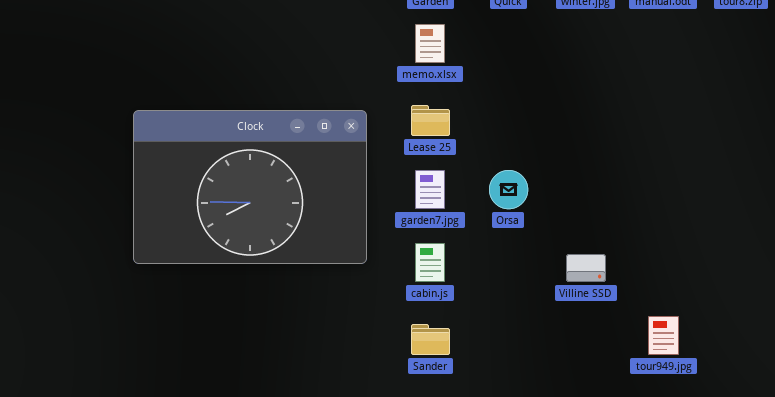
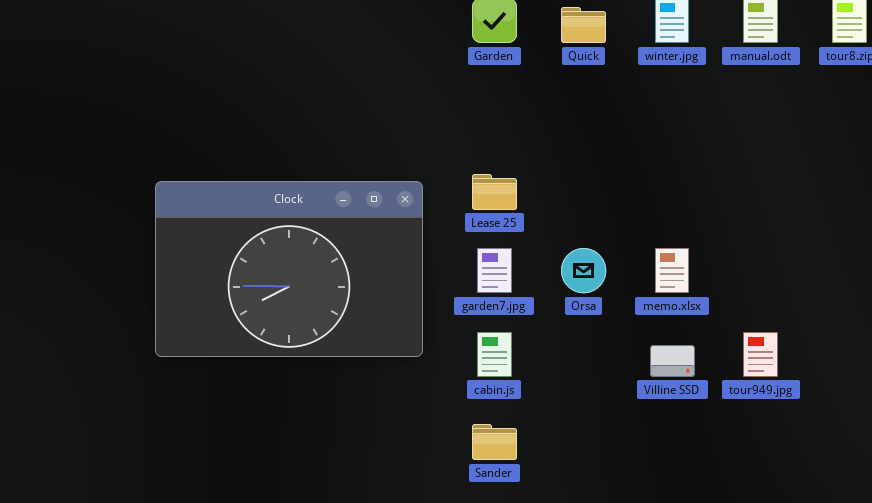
memo.xlsx: [415,24,445,63] -> [655,248,689,293], moved
tour949.jpg: [648,316,679,355] -> [743,332,778,377], moved

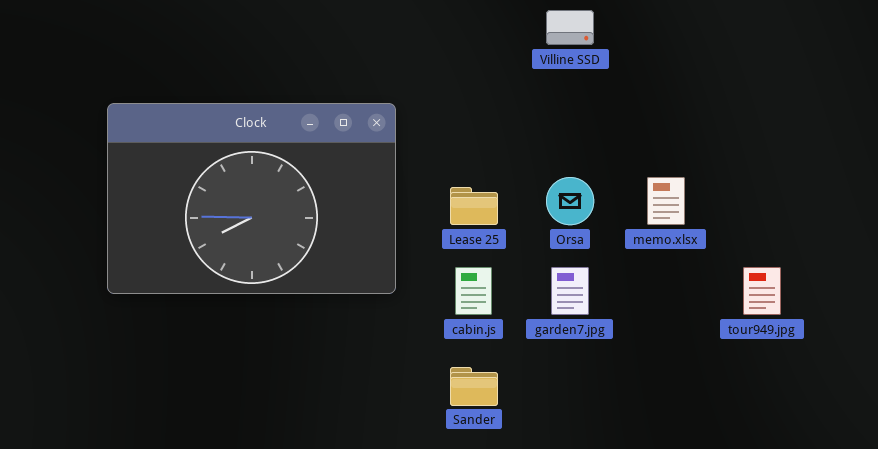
Lease 25: [472,174,517,210] -> [450,187,498,225], moved
garden7.jpg: [477,248,512,293] -> [551,267,589,315], moved
Villine SSD: [650,345,695,377] -> [546,10,594,45], moved

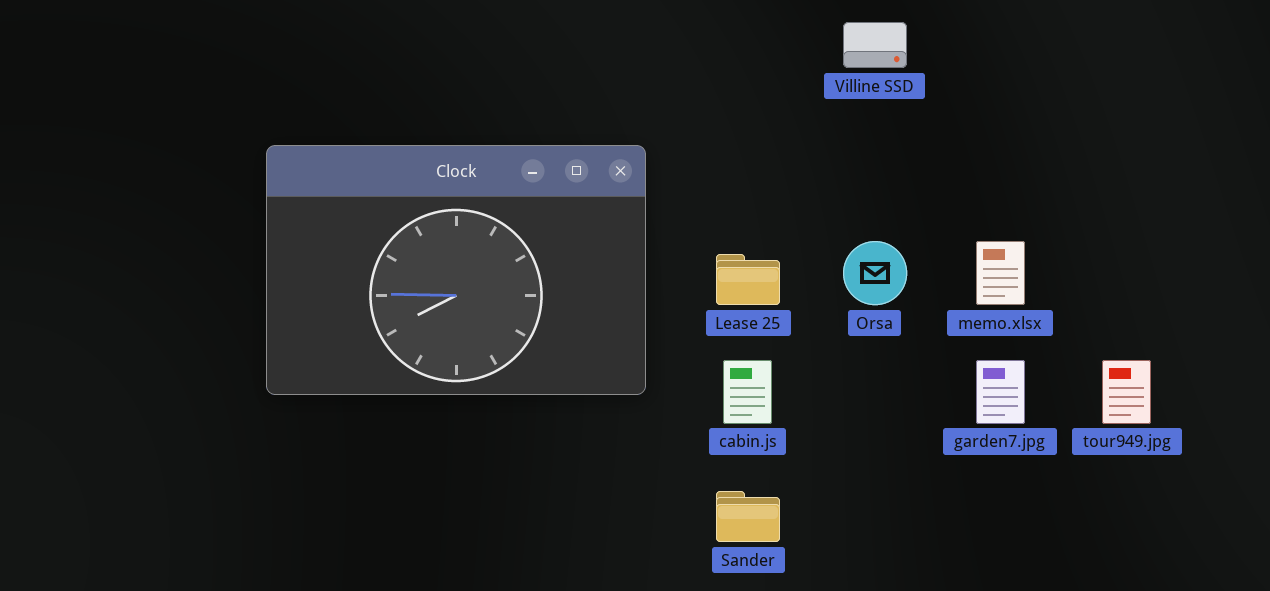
garden7.jpg: [551,267,589,315] -> [976,360,1025,424], moved

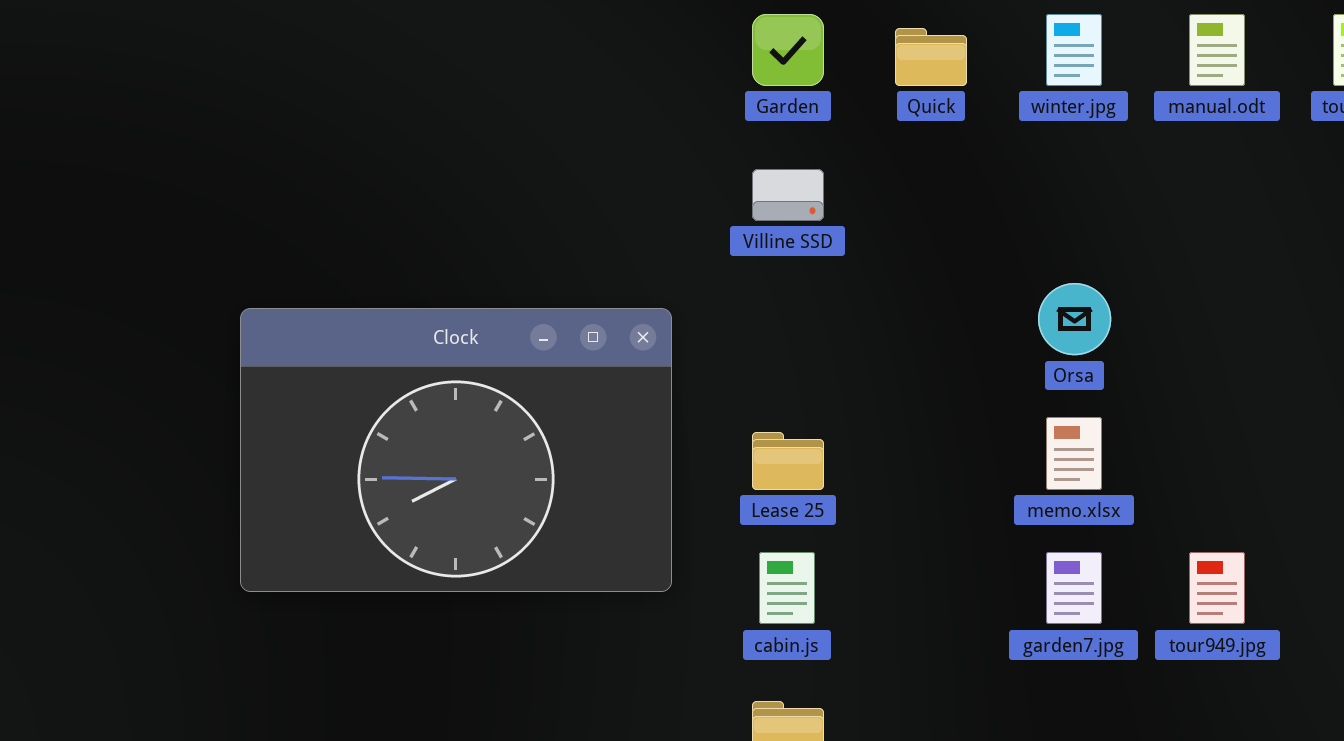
Villine SSD: [843,22,907,68] -> [752,169,824,221], moved
Orsa: [843,241,907,305] -> [1038,283,1111,355], moved

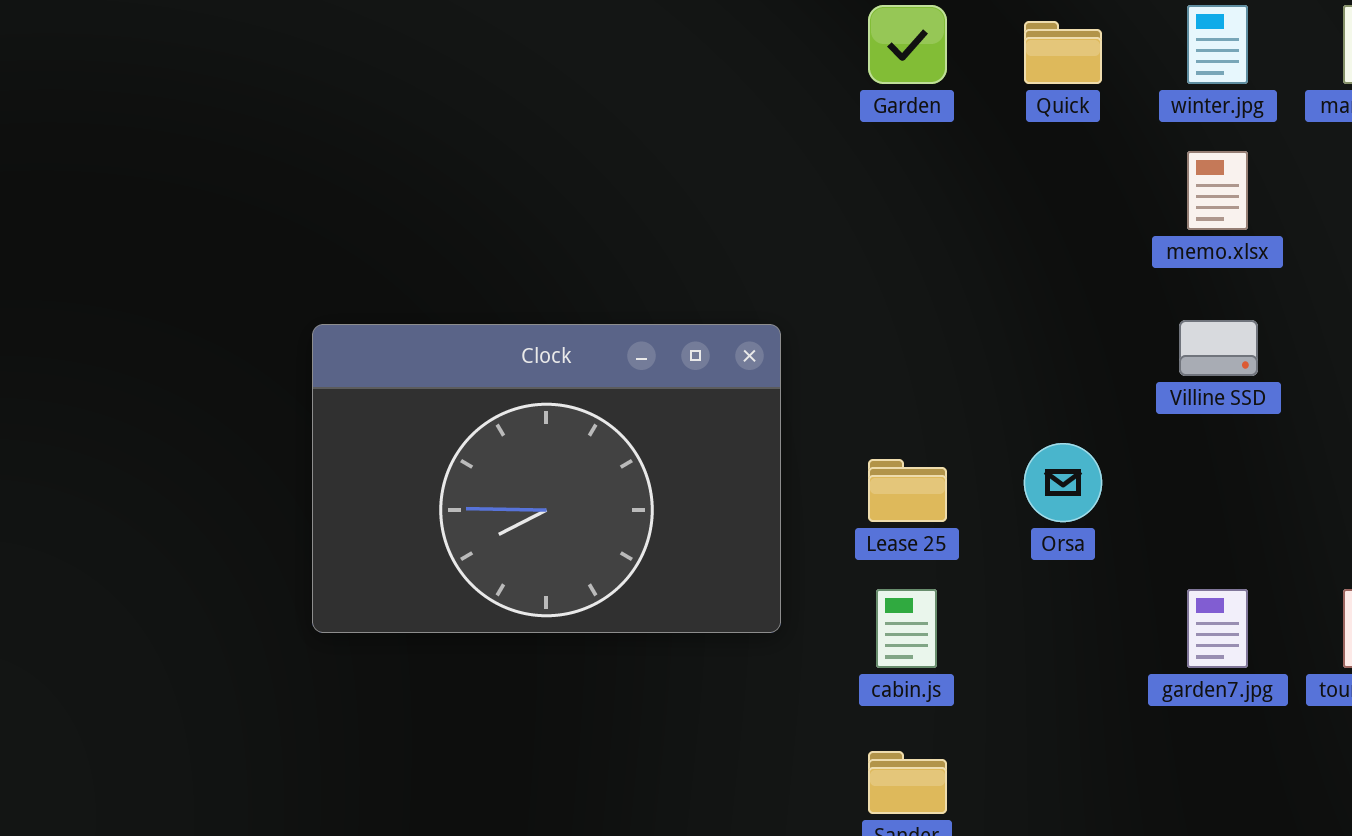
Villine SSD: [752,169,824,221] -> [1179,320,1258,376], moved
Orsa: [1038,283,1111,355] -> [1024,443,1102,522], moved
memo.xlsx: [1046,417,1102,490] -> [1187,151,1248,230], moved

